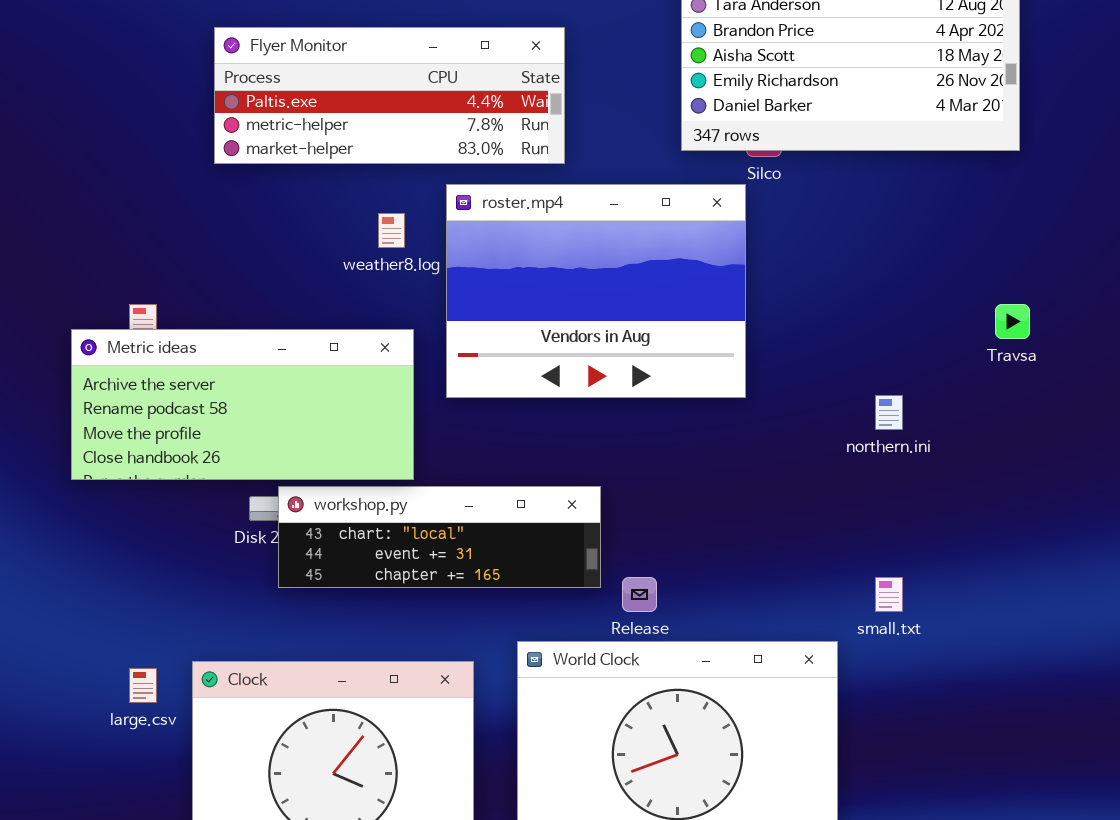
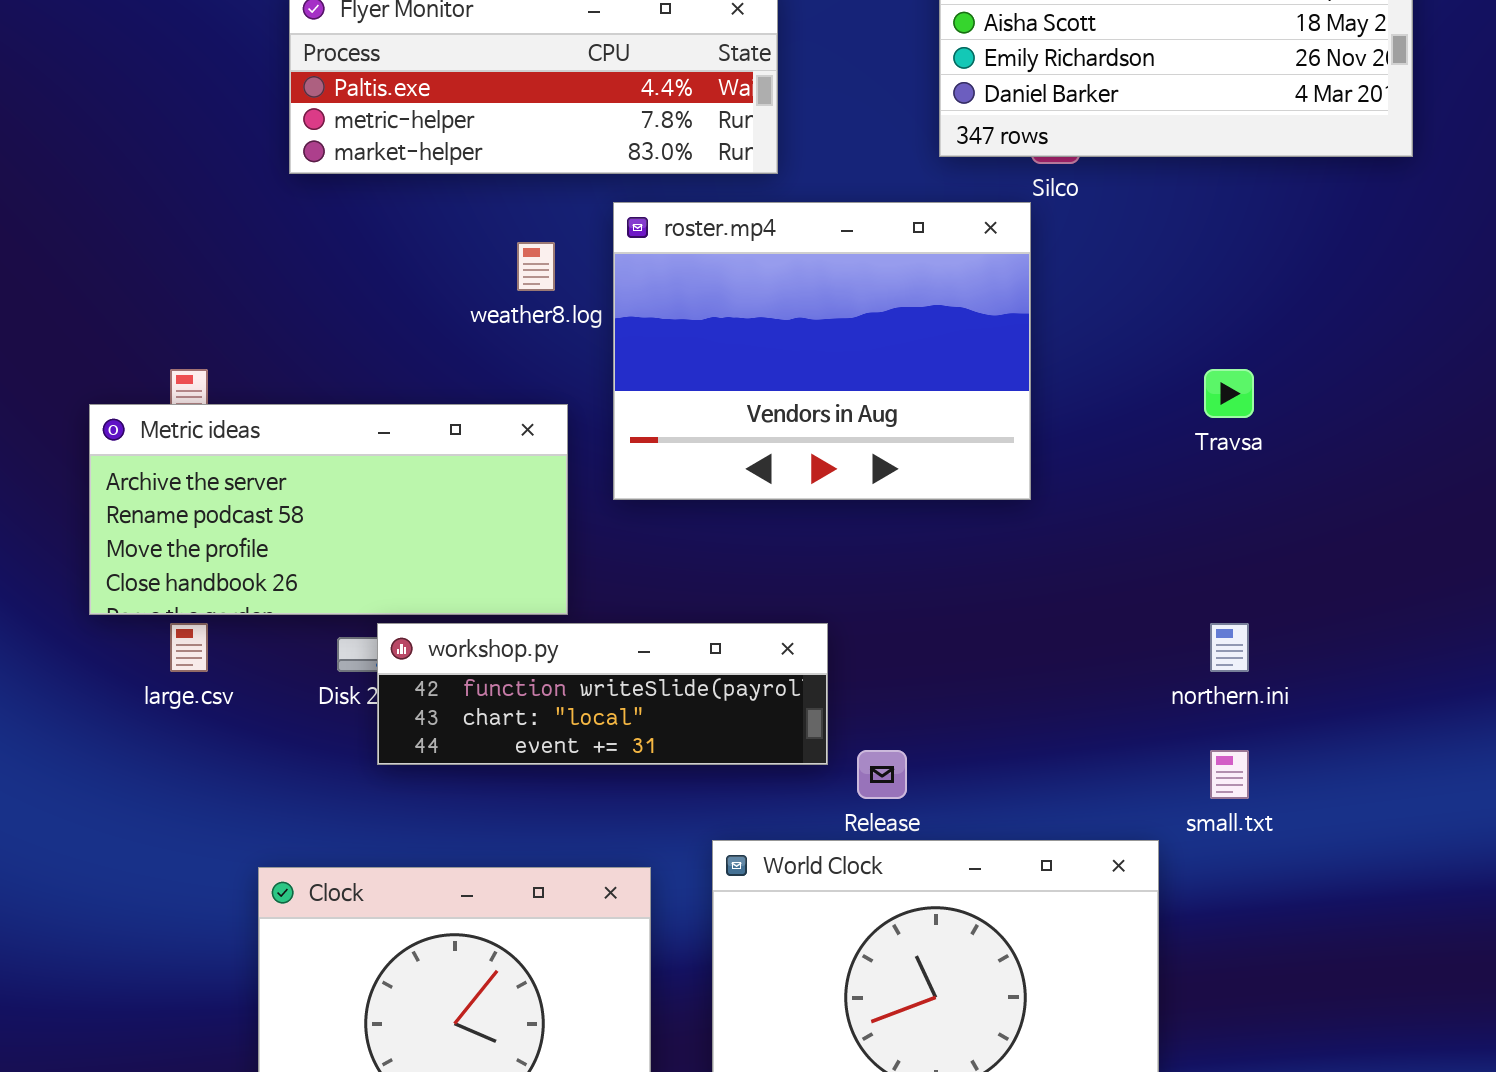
Travsa: [995,304,1030,339] -> [1204,369,1254,418], moved
northern.ini: [875,395,903,430] -> [1210,623,1249,672], moved
workshop.py: [278,486,601,588] -> [377,623,828,765], scrolled up 1 row
large.csv: [129,668,157,703] -> [170,623,208,672], moved

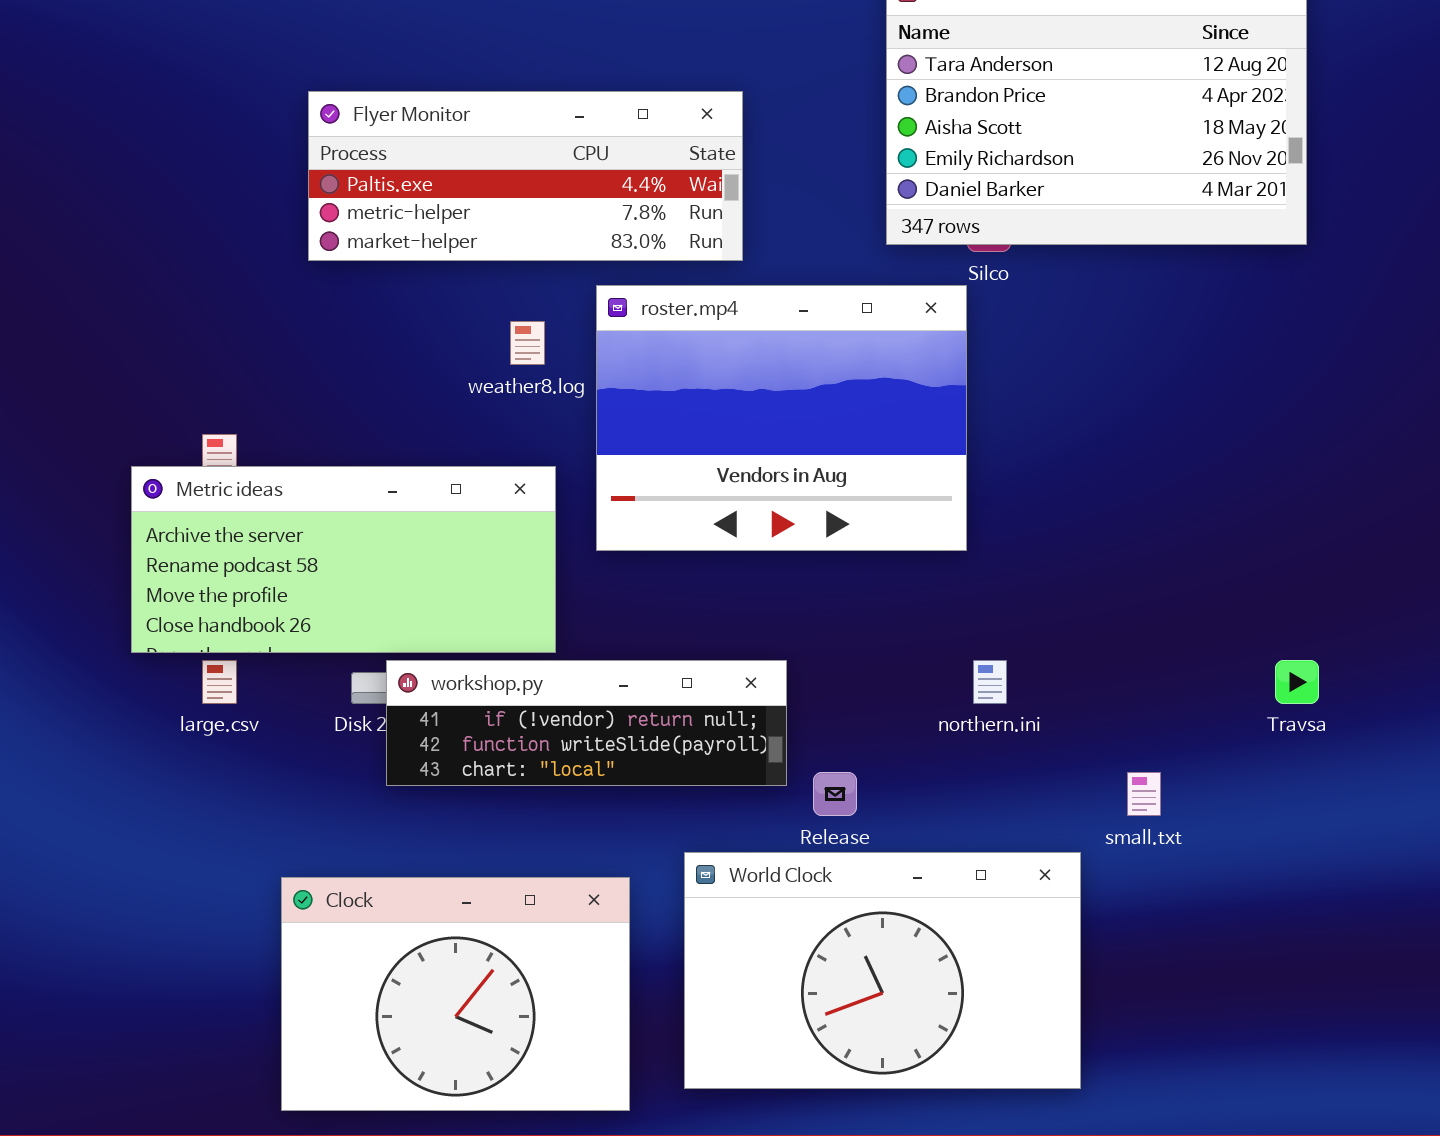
Travsa: [1204,369,1254,418] -> [1275,660,1319,704], moved
workshop.py: [377,623,828,765] -> [386,660,787,786], scrolled up 1 row
northern.ini: [1210,623,1249,672] -> [973,660,1007,704], moved

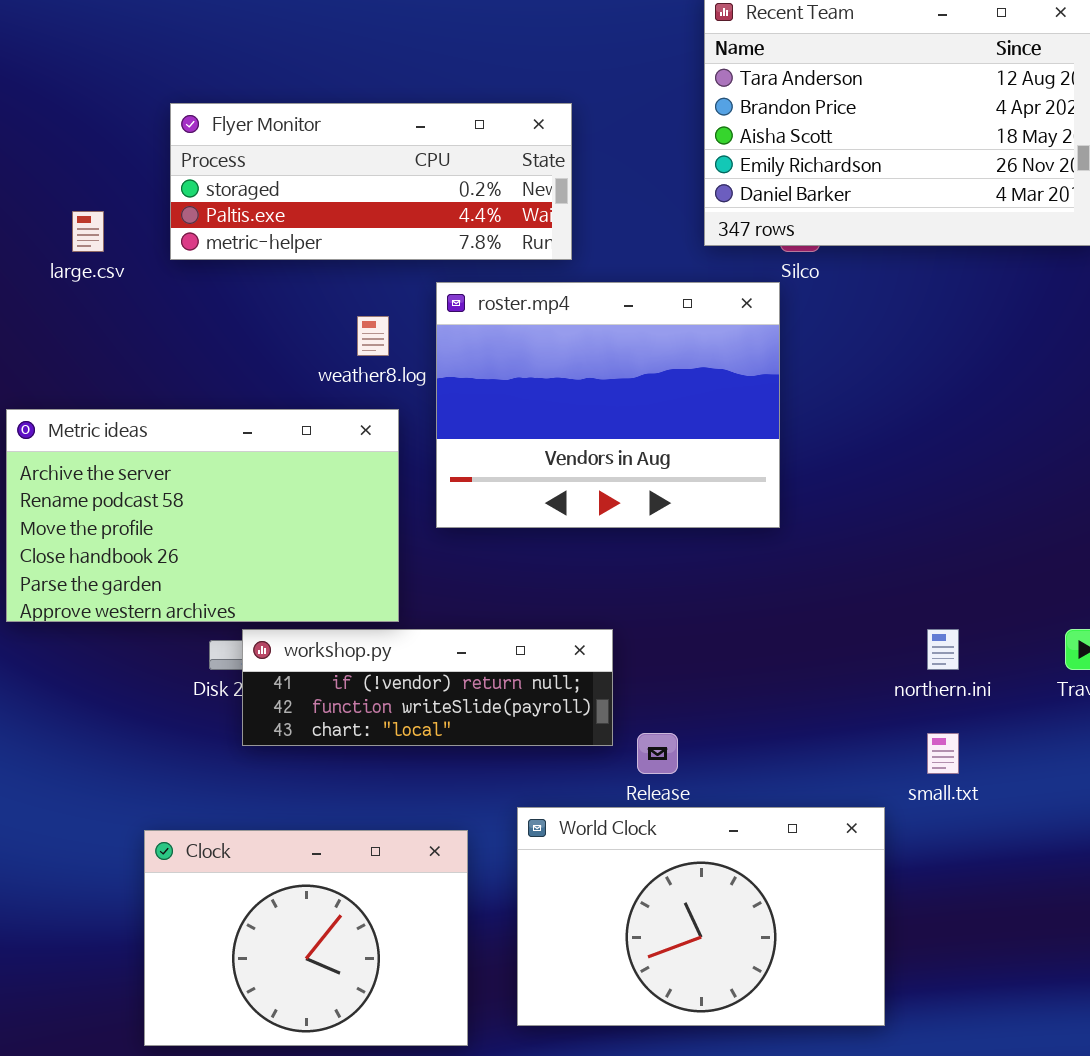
Flyer Monitor: [308,91,743,261] -> [170,103,572,260], scrolled up 1 row
Metric ideas: [131,466,556,653] -> [6,409,399,622], resized
large.csv: [202,660,237,704] -> [72,211,104,252], moved
northern.ini: [973,660,1007,704] -> [927,629,959,670], moved

